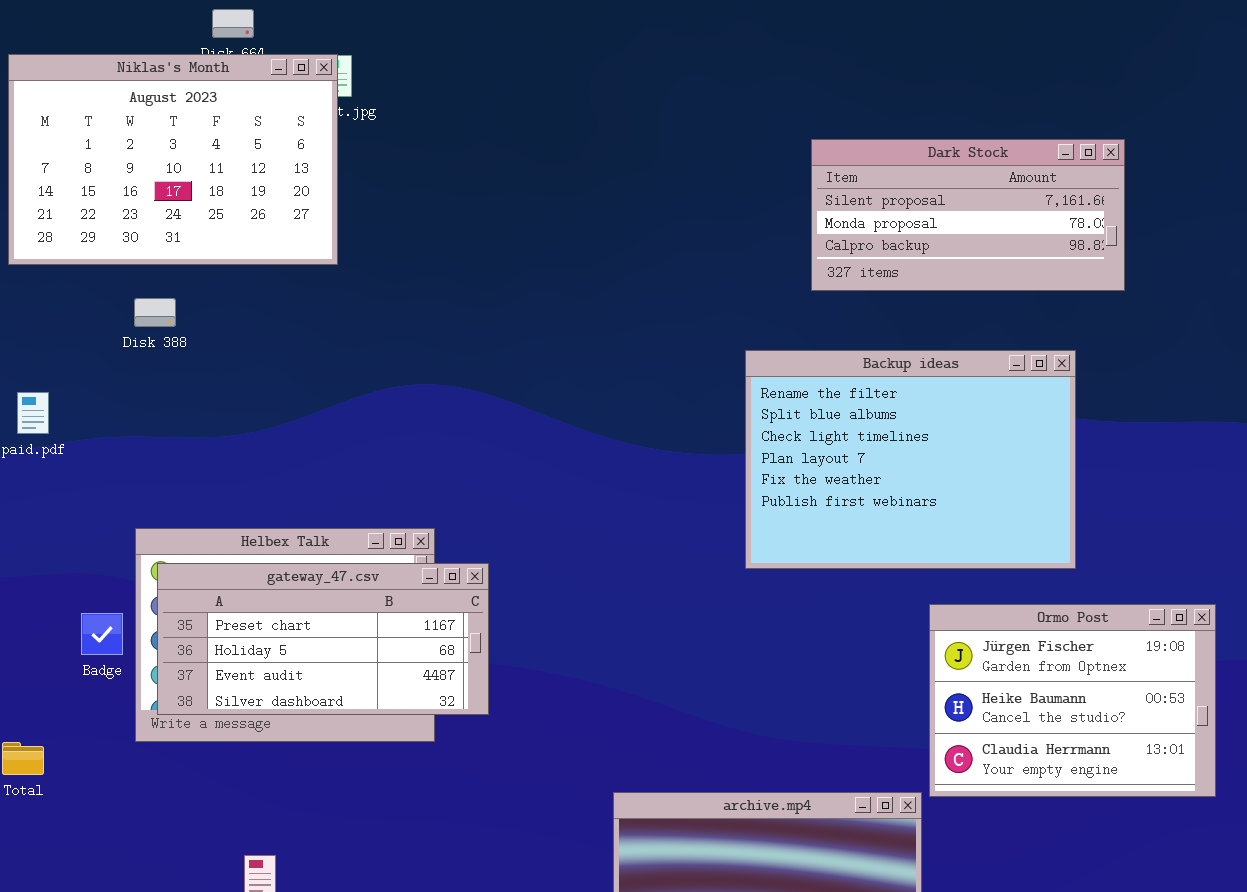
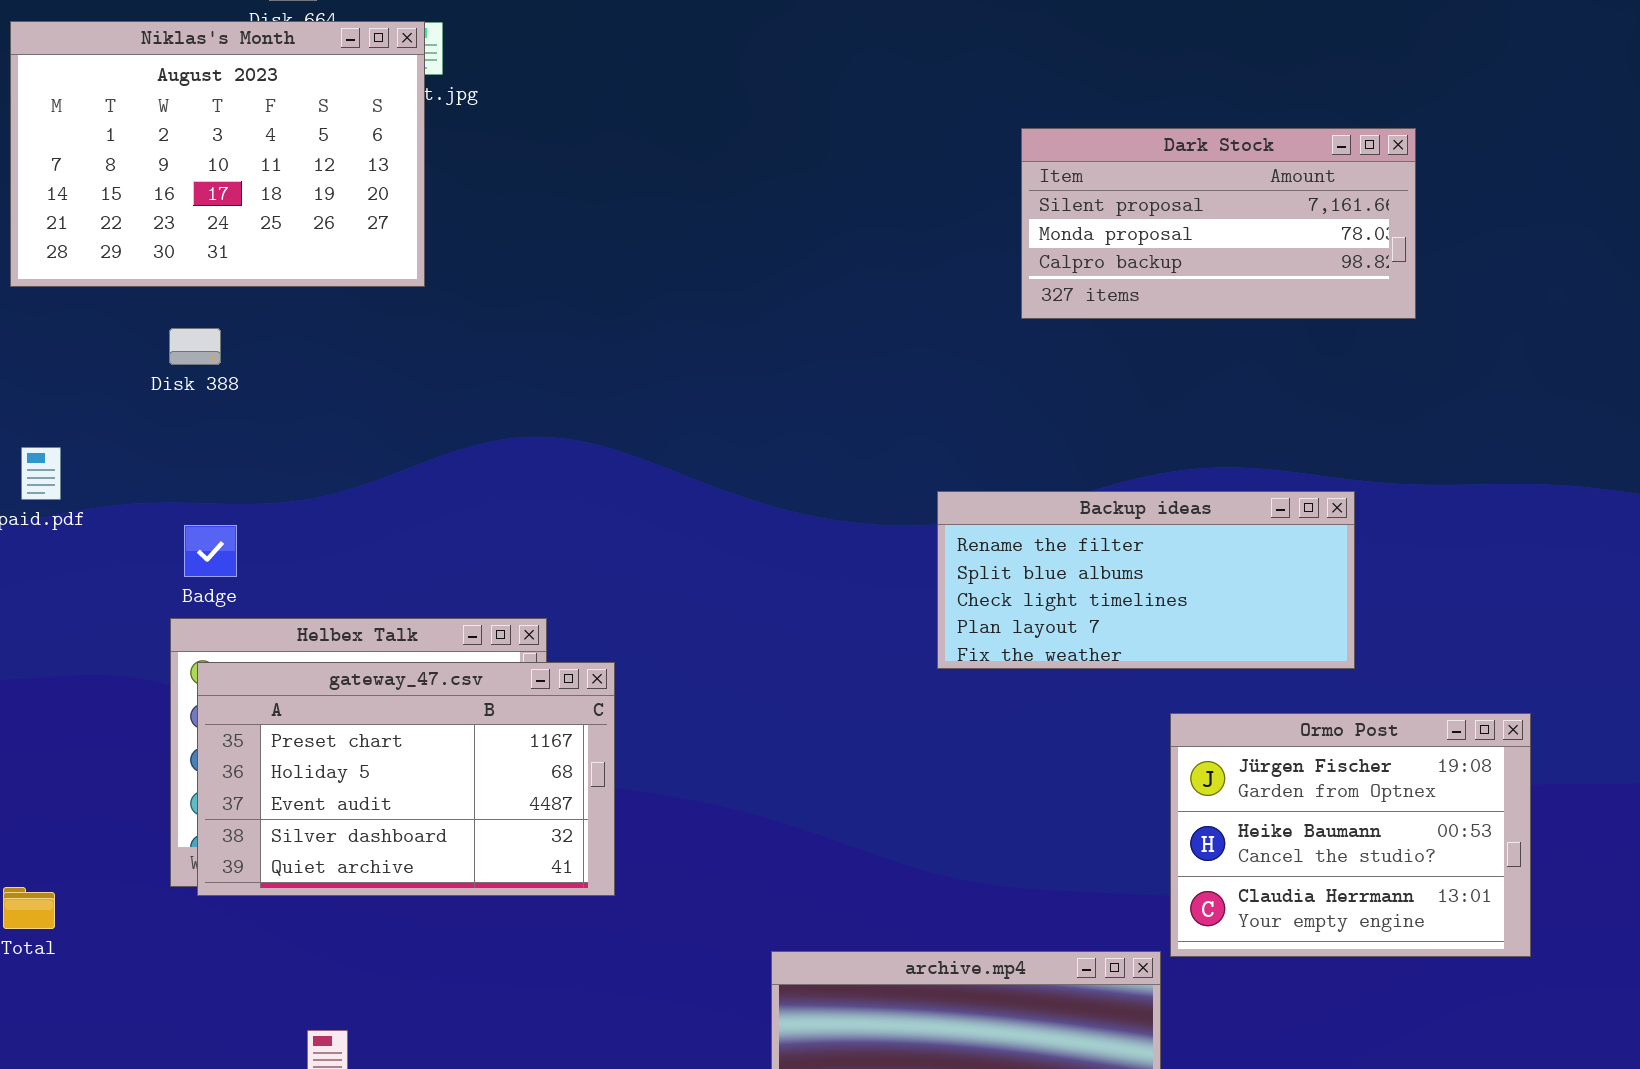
Backup ideas: [745,350,1076,569] -> [937,491,1355,669], resized
gateway_47.csv: [157,563,489,715] -> [197,662,615,896], resized
Badge: [81,613,123,655] -> [184,525,237,577], moved

